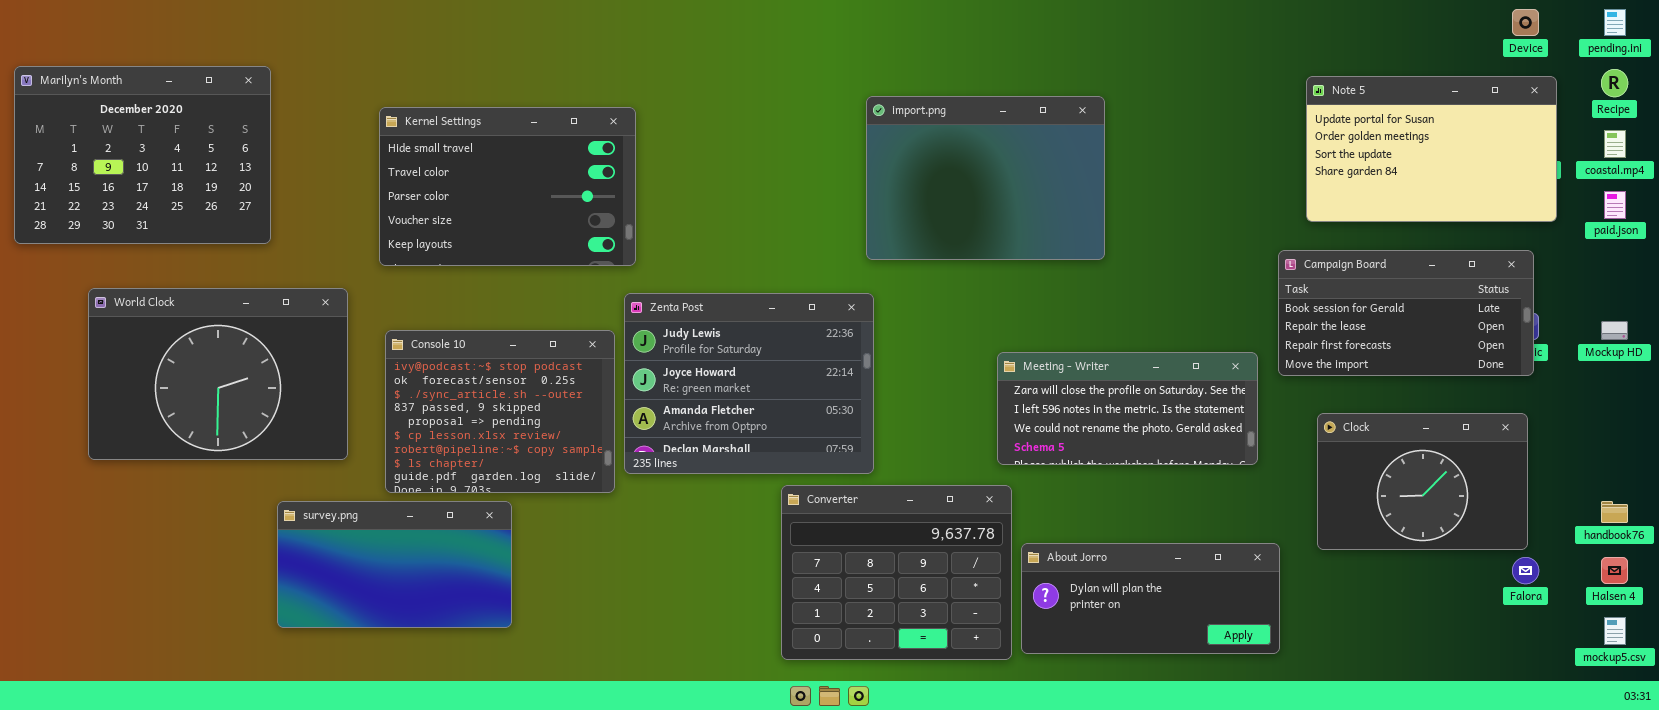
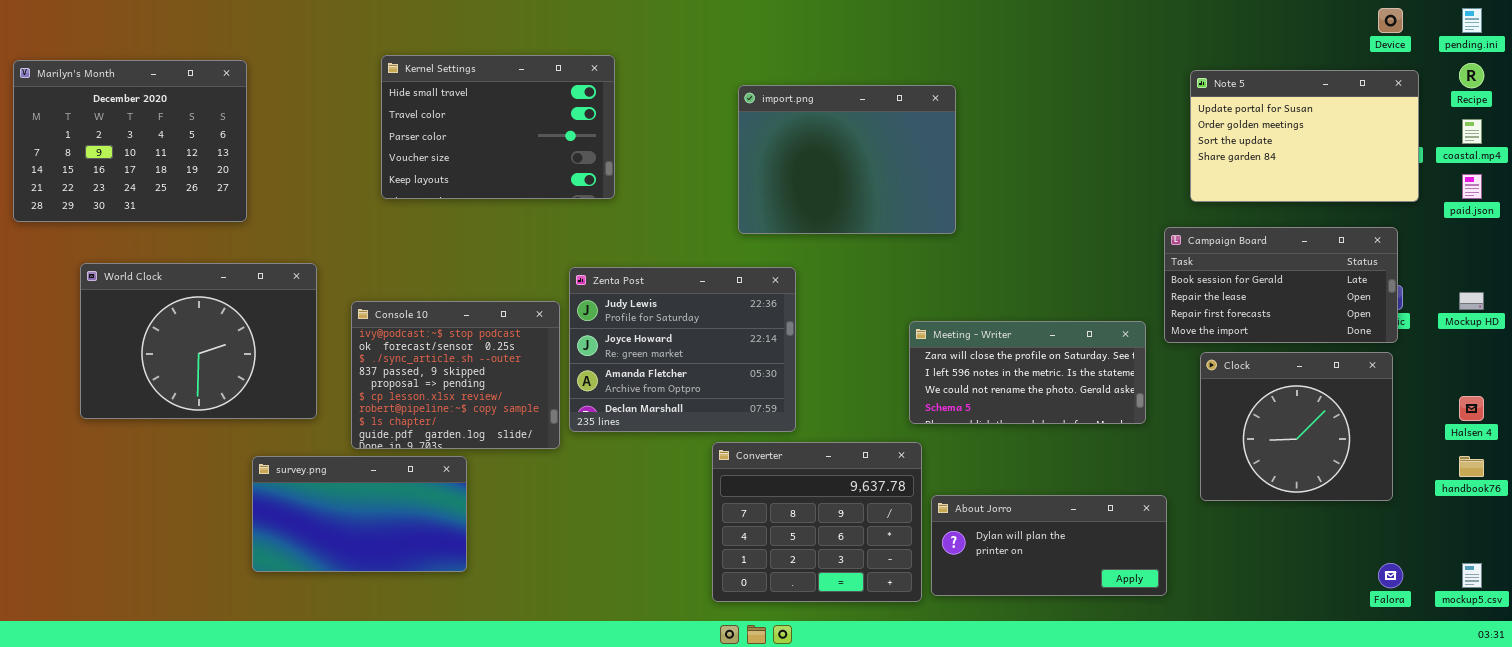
import.png: [866,96,1105,260] -> [738,85,956,234], moved
Kernel Settings: [379,107,636,266] -> [381,55,615,199], moved
Clock: [1317,413,1528,550] -> [1200,352,1393,501], resized
Falora: [1512,557,1539,584] -> [1378,563,1403,588], moved
Halsen 4: [1601,557,1628,584] -> [1459,396,1484,421], moved

